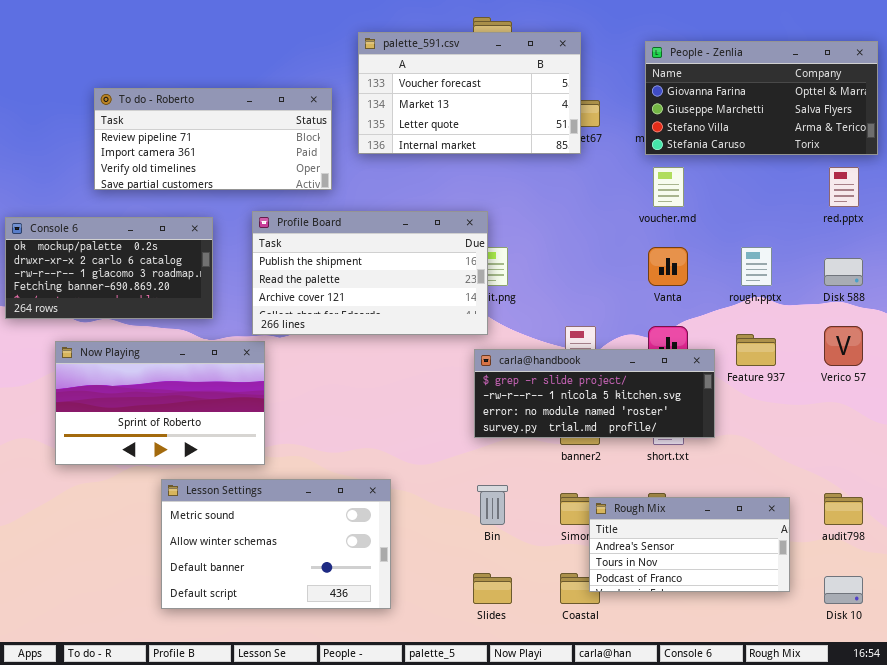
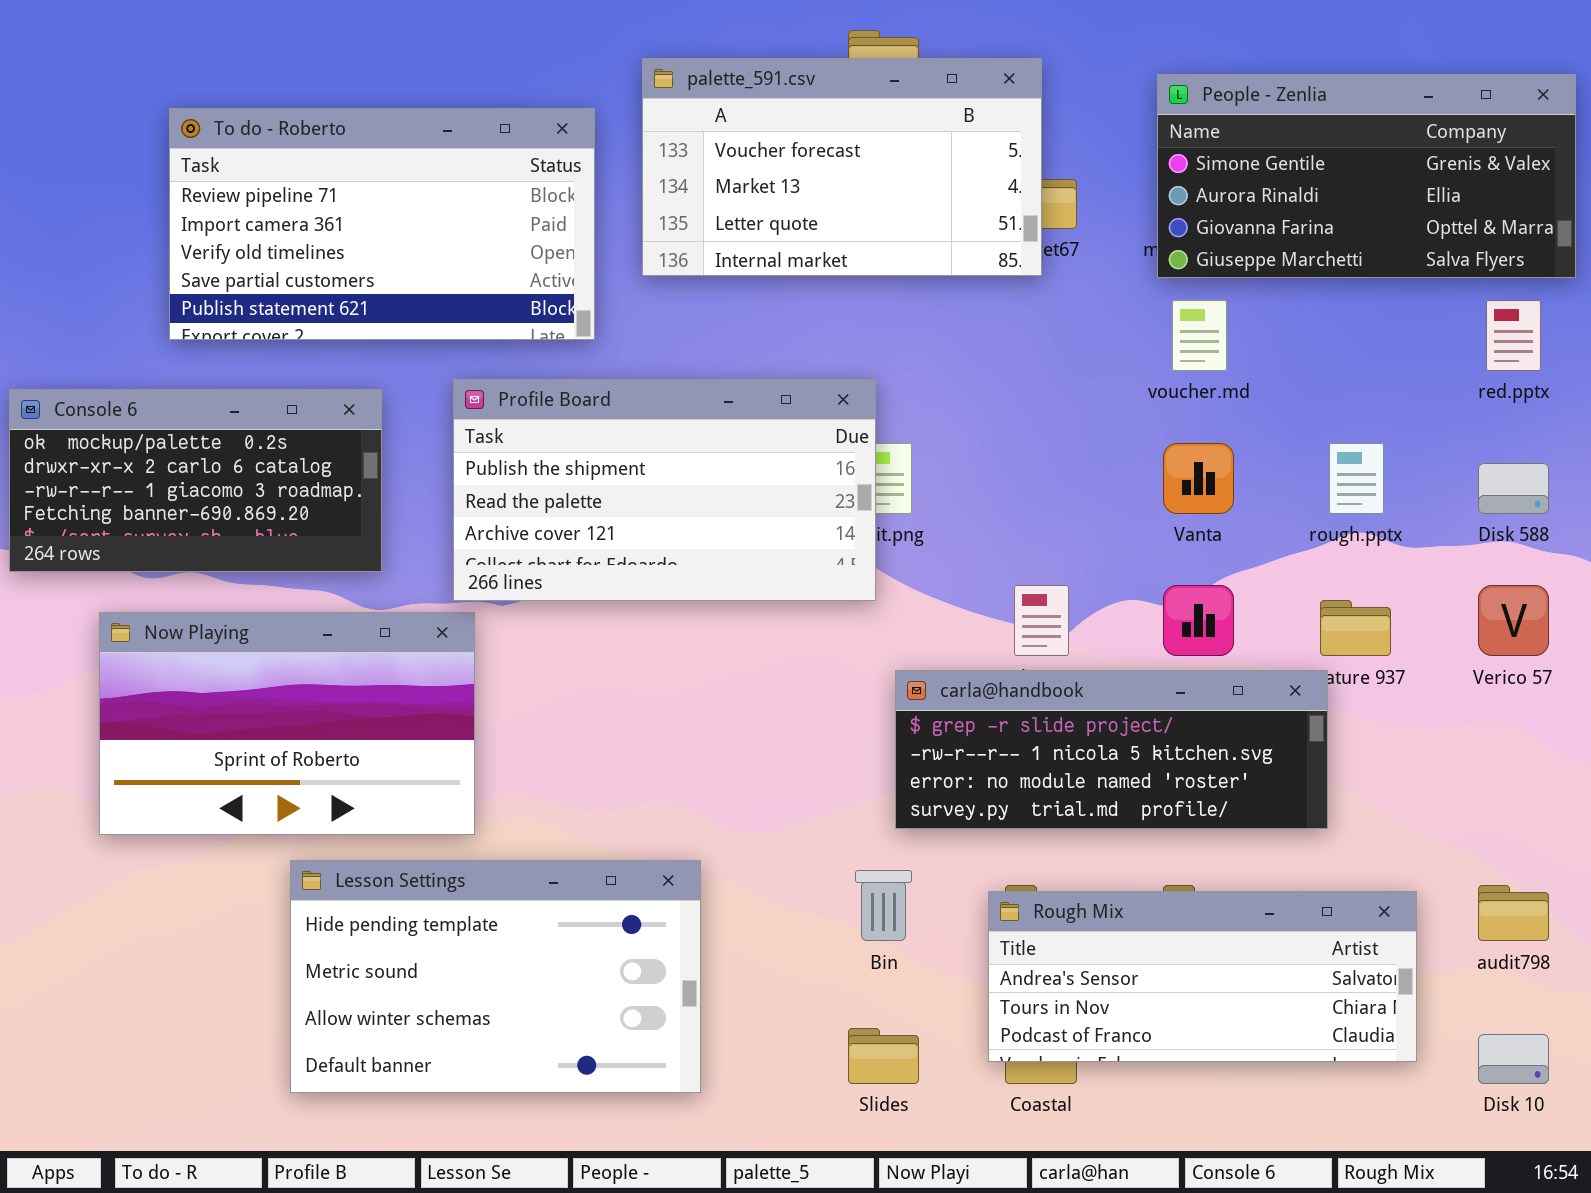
People - Zenlia: [645,41,878,155] -> [1157,74,1576,278], scrolled up 2 rows
To do - Roberto: [94,88,332,190] -> [169,108,595,340], resized
carla@handbook: [474,349,715,438] -> [895,670,1328,829], moved
Lesson Settings: [161,479,391,609] -> [290,860,701,1093], scrolled up 1 row
Rough Mix: [589,497,790,592] -> [988,891,1417,1062], resized

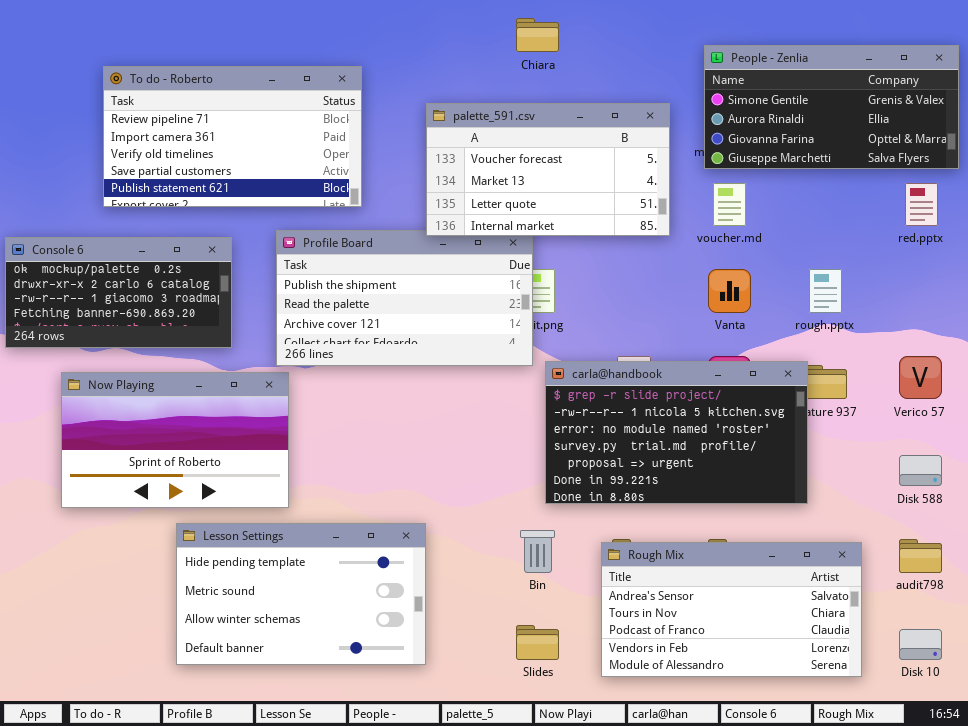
palette_591.csv: [642,58,1042,276] -> [426,103,670,236], moved
Disk 588: [1478,463,1549,514] -> [899,455,942,486], moved
carla@handbook: [895,670,1328,829] -> [545,361,808,504], resized
Rough Mix: [988,891,1417,1062] -> [601,542,862,677], resized

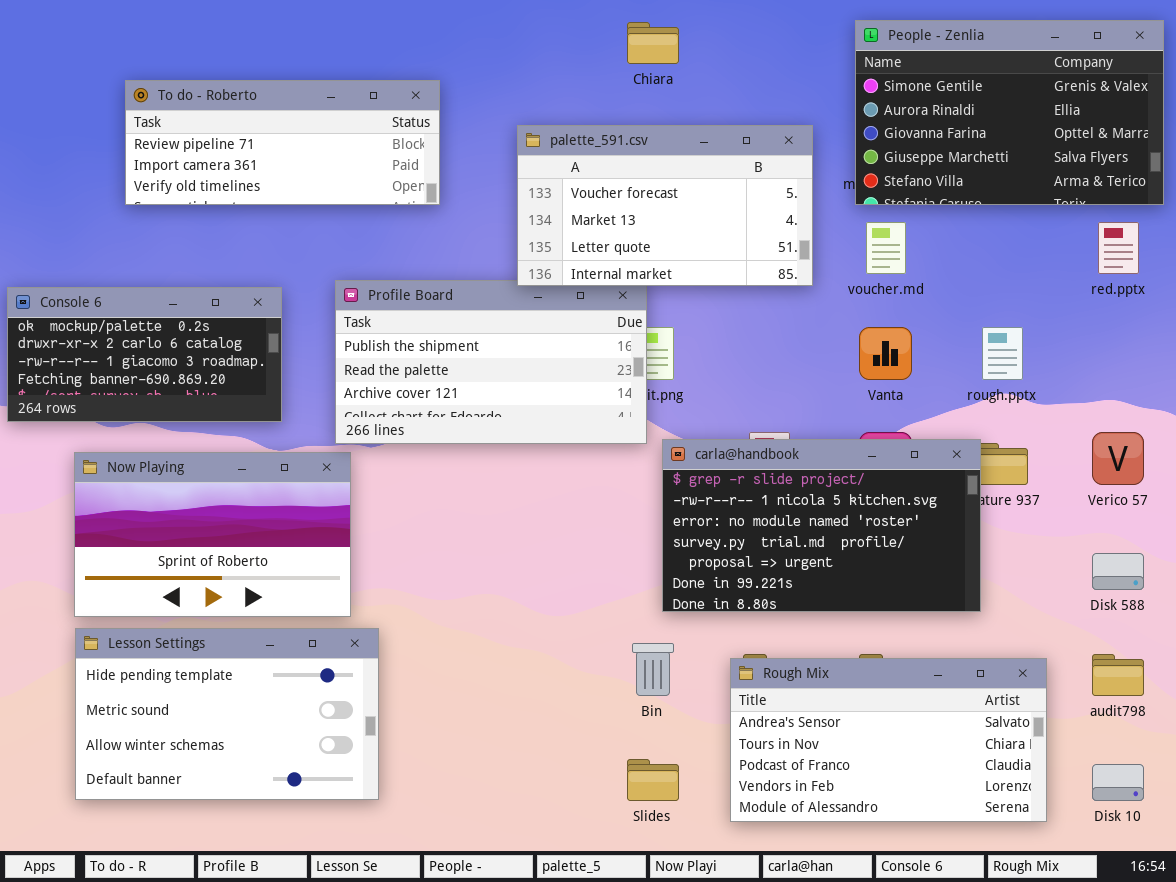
People - Zenlia: [704,45,959,169] -> [855,20,1164,205], resized
To do - Roberto: [103,66,362,207] -> [125,80,440,205], resized
Lesson Settings: [176,523,426,665] -> [75,628,379,800], moved

